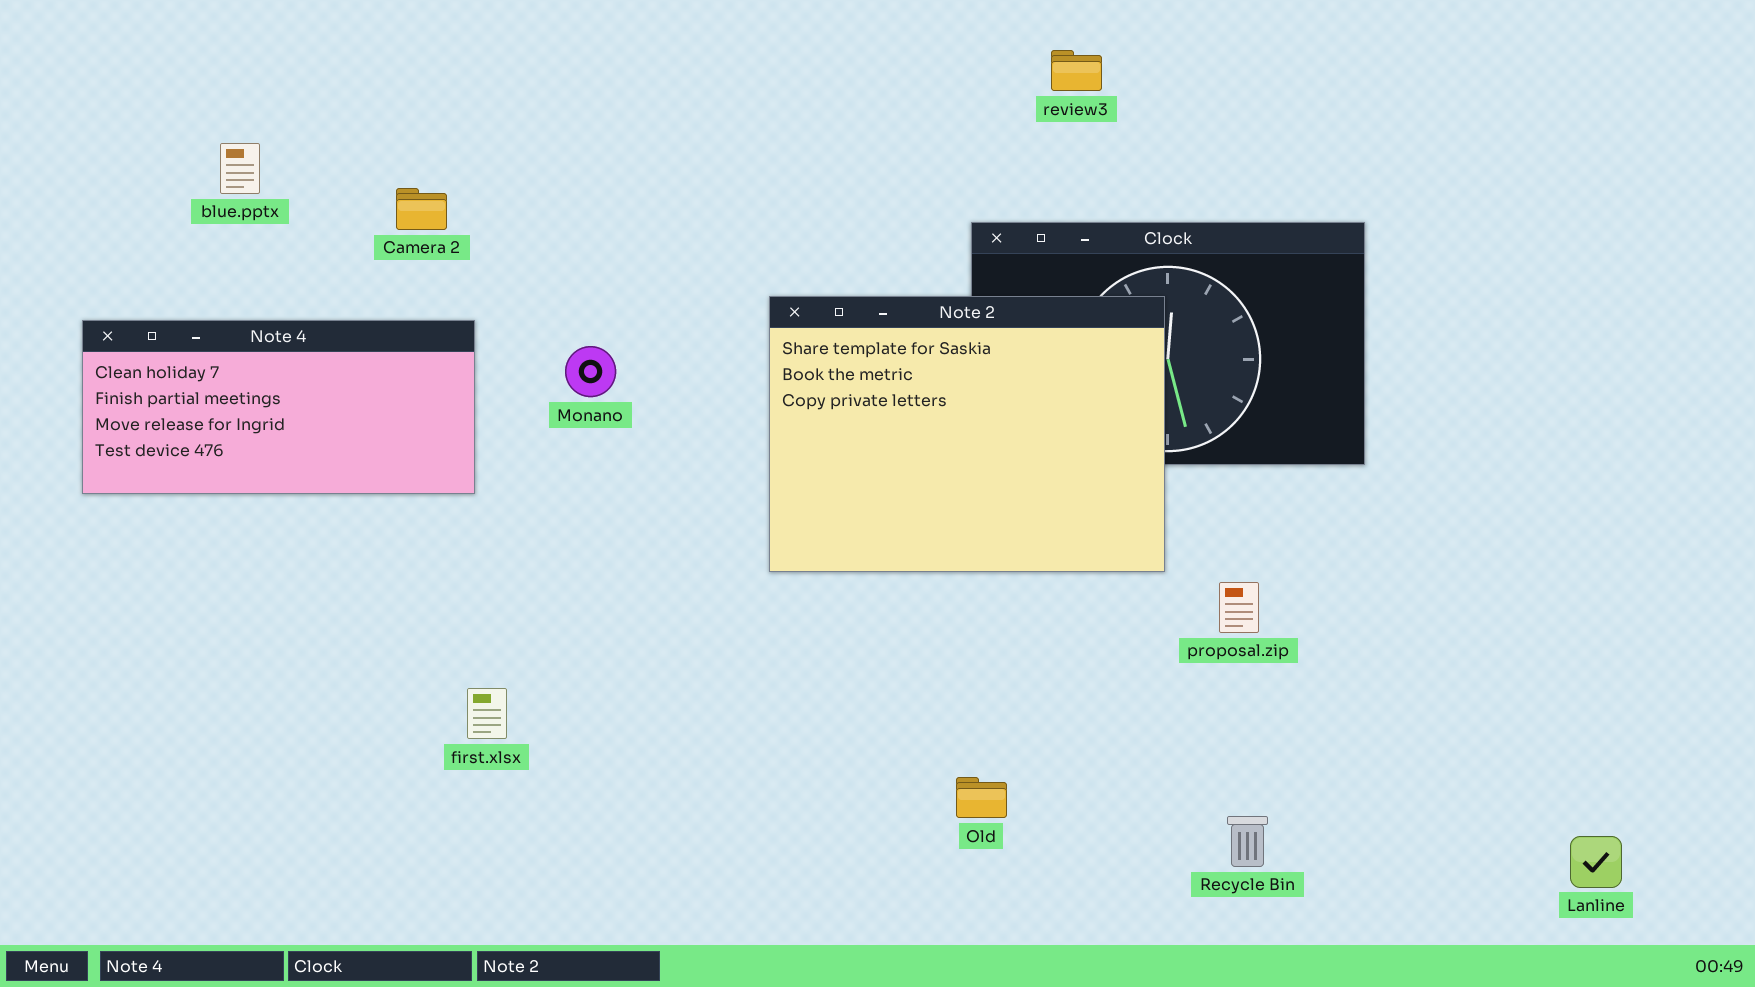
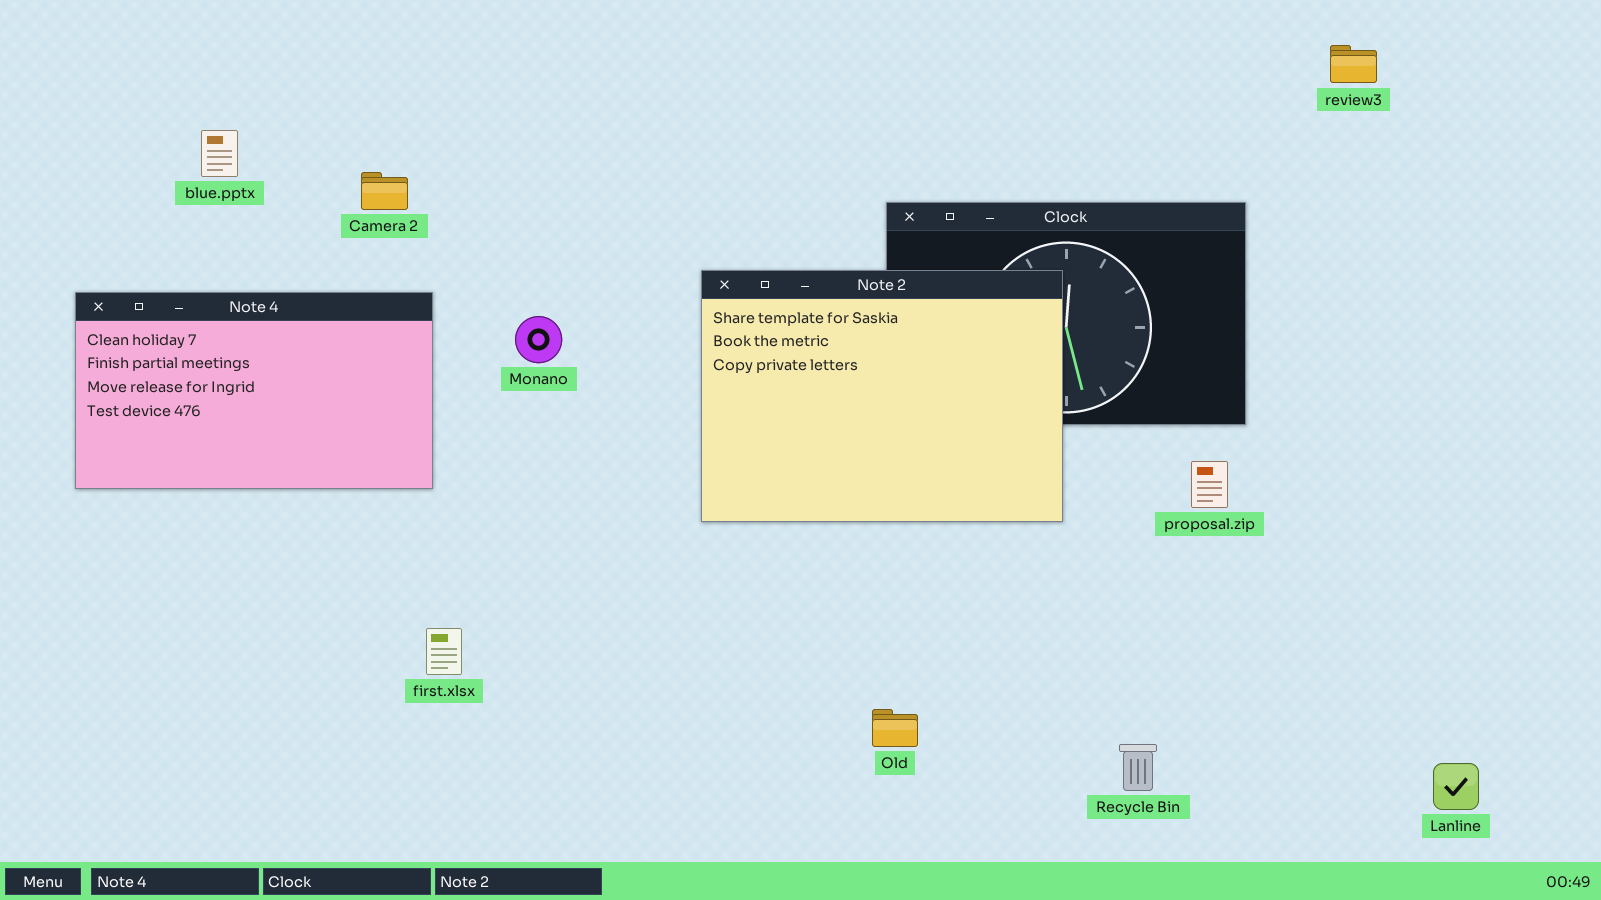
review3: [1051,50,1102,91] -> [1330,45,1377,83], moved
Note 4: [82,320,475,494] -> [75,292,433,489], resized
proposal.zip: [1219,582,1259,633] -> [1191,461,1228,508], moved

